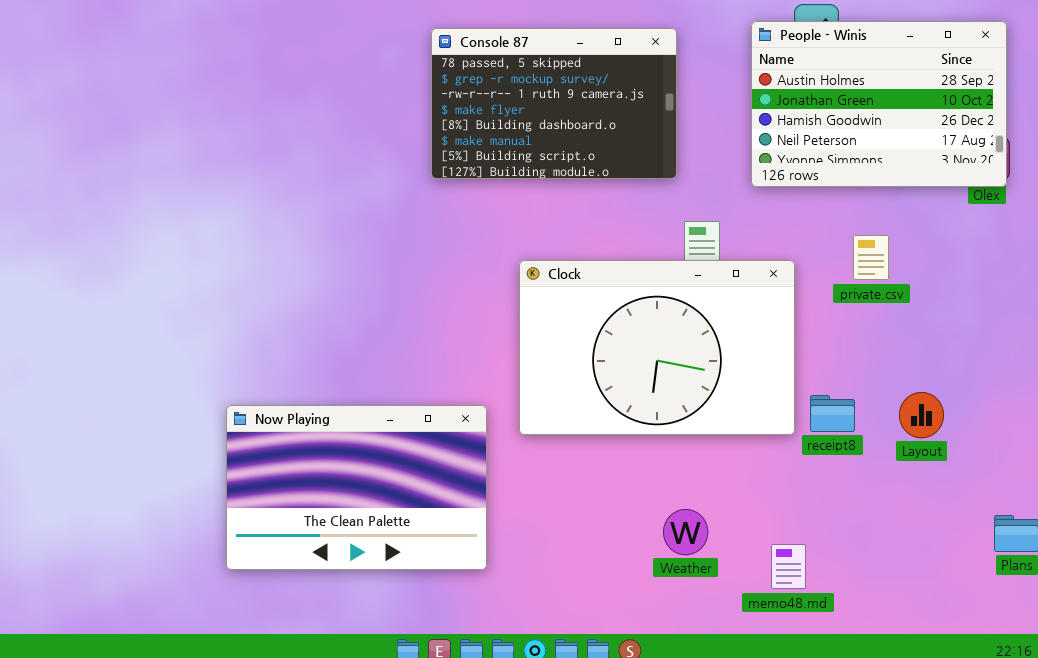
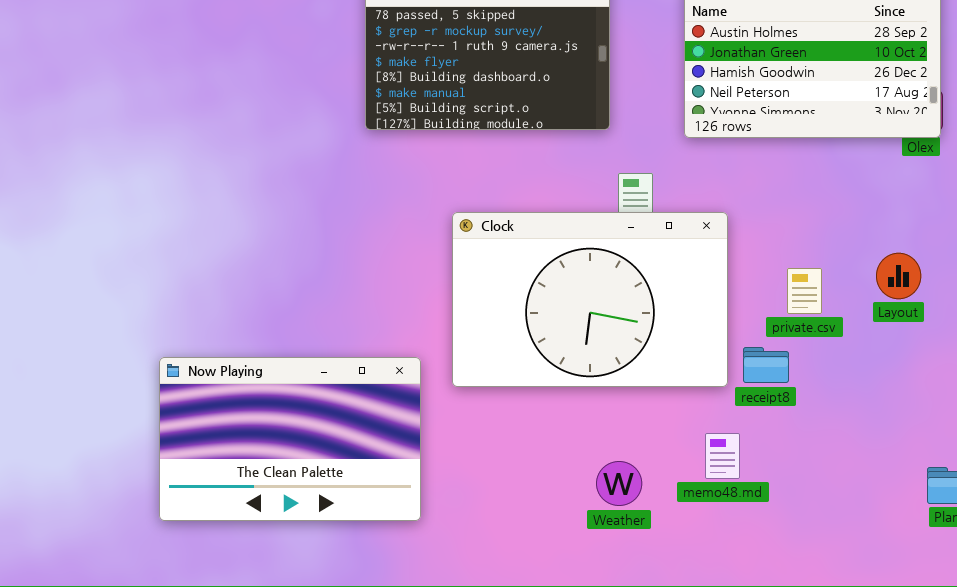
private.csv: [853,235,889,280] -> [787,268,822,314], moved
Layout: [899,392,944,438] -> [876,253,921,299], moved
memo48.md: [771,544,806,589] -> [705,433,740,479], moved

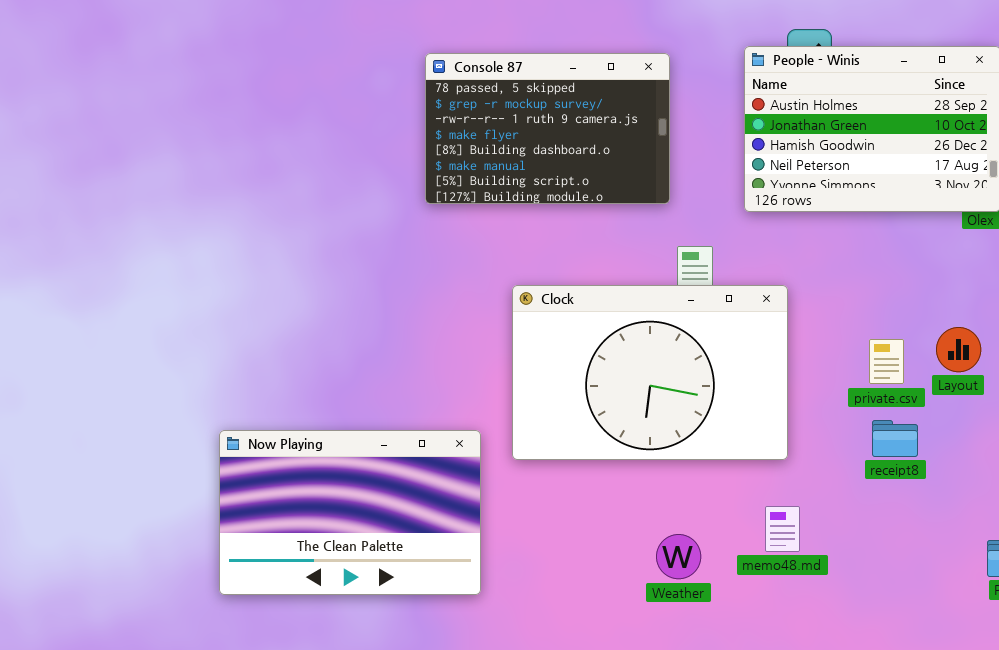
private.csv: [787,268,822,314] -> [869,339,904,384], moved
receipt8: [743,347,789,383] -> [872,420,918,457], moved

